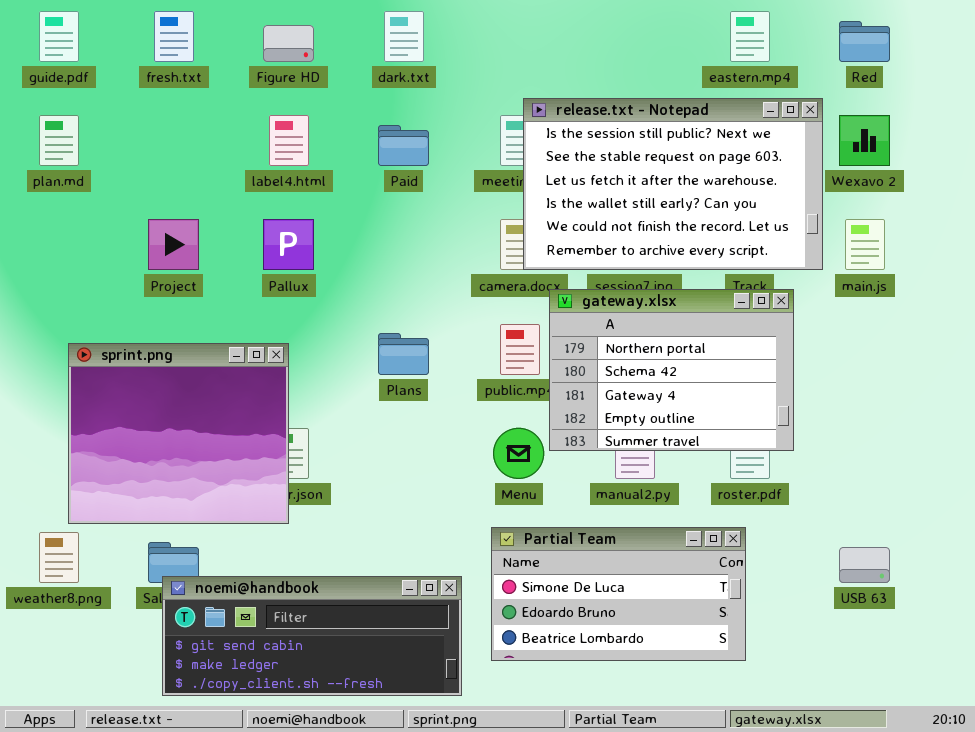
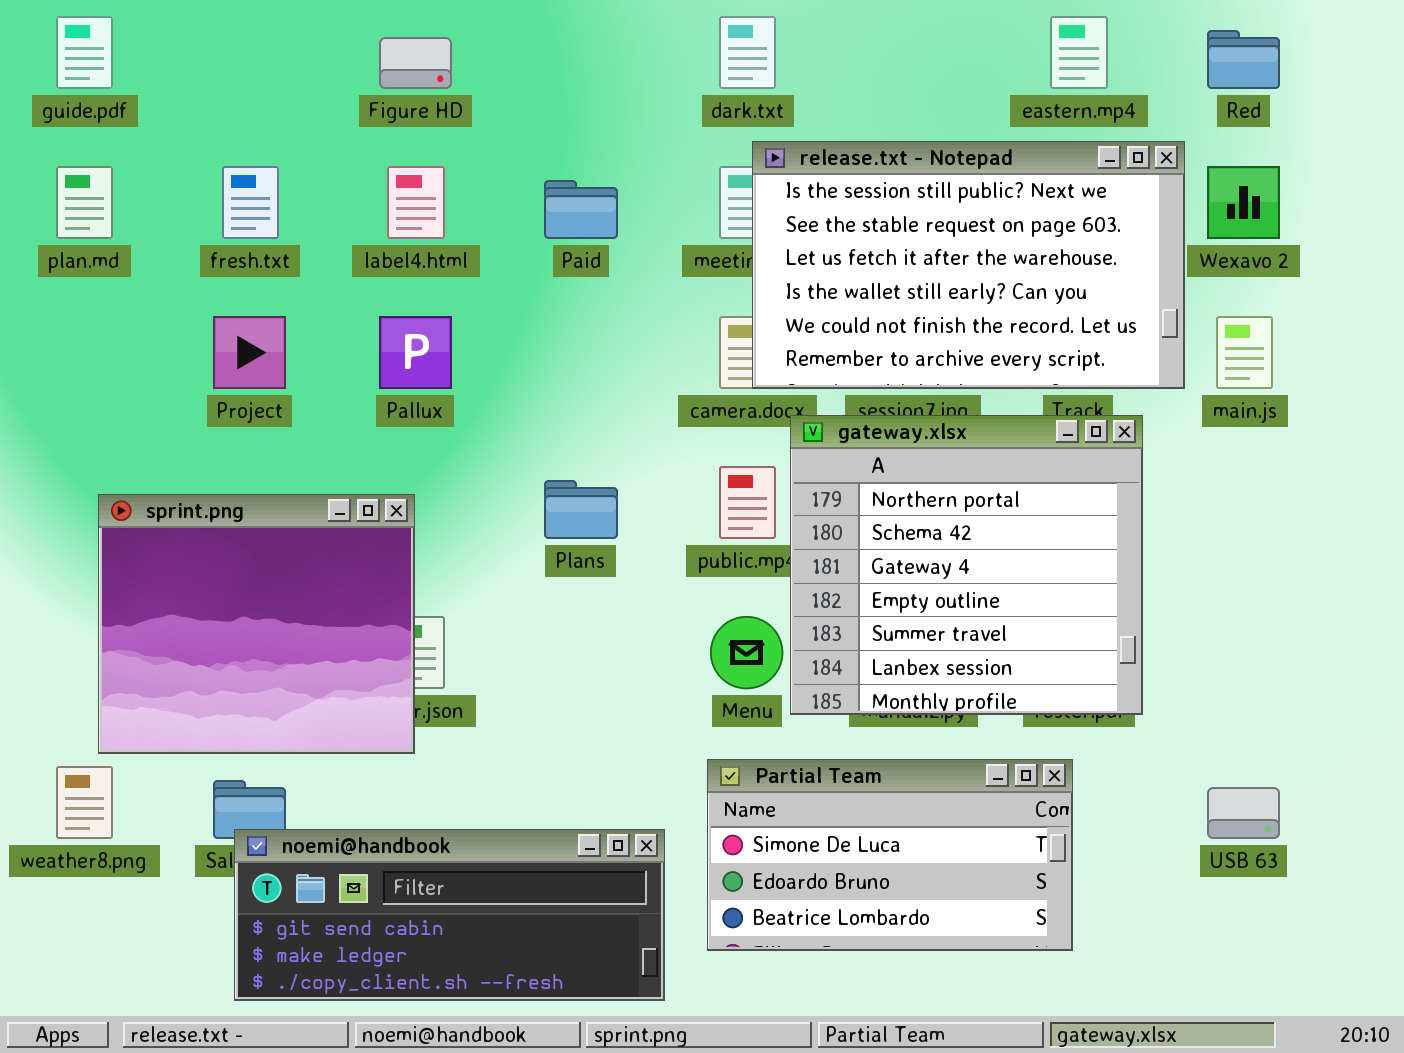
fresh.txt: [154,11,194,62] -> [222,166,279,239], moved
dark.txt: [384,11,424,62] -> [719,16,776,89], moved
gateway.xlsx: [549,289,794,451] -> [790,415,1143,715], resized

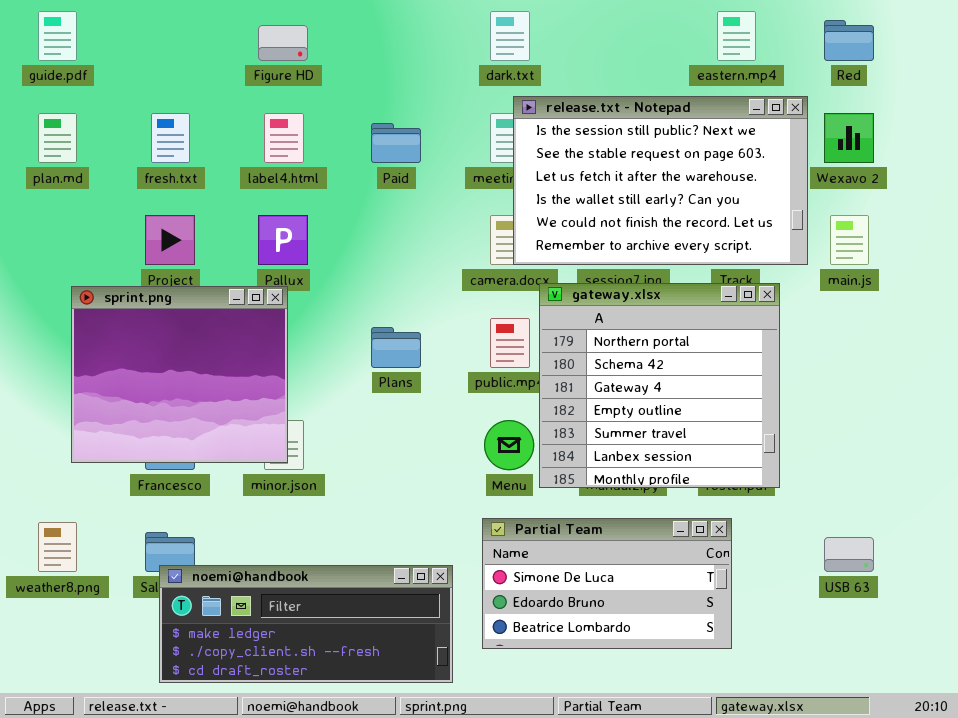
sprint.png: [98,494,415,754] -> [71,286,288,463], moved
noemi@handbook: [234,829,665,1001] -> [159,565,453,683], scrolled down 1 row

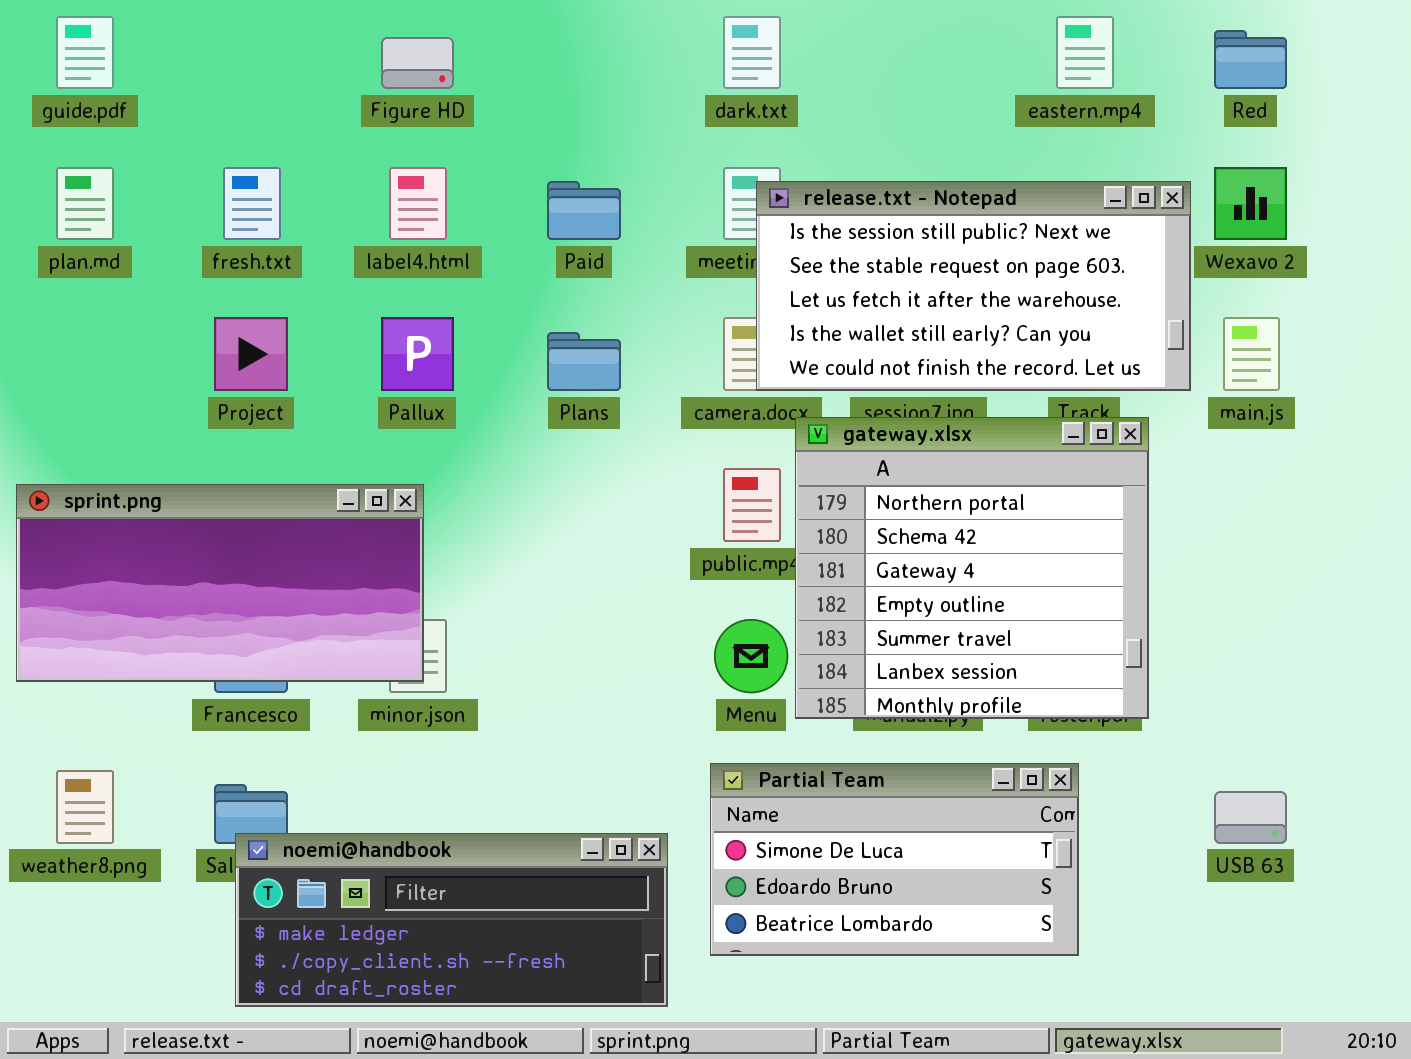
release.txt - Notepad: [513,96,808,265] -> [756,181,1191,391], resized
sprint.png: [71,286,288,463] -> [16,484,424,682], resized
Plans: [371,327,421,368] -> [547,332,621,391], moved

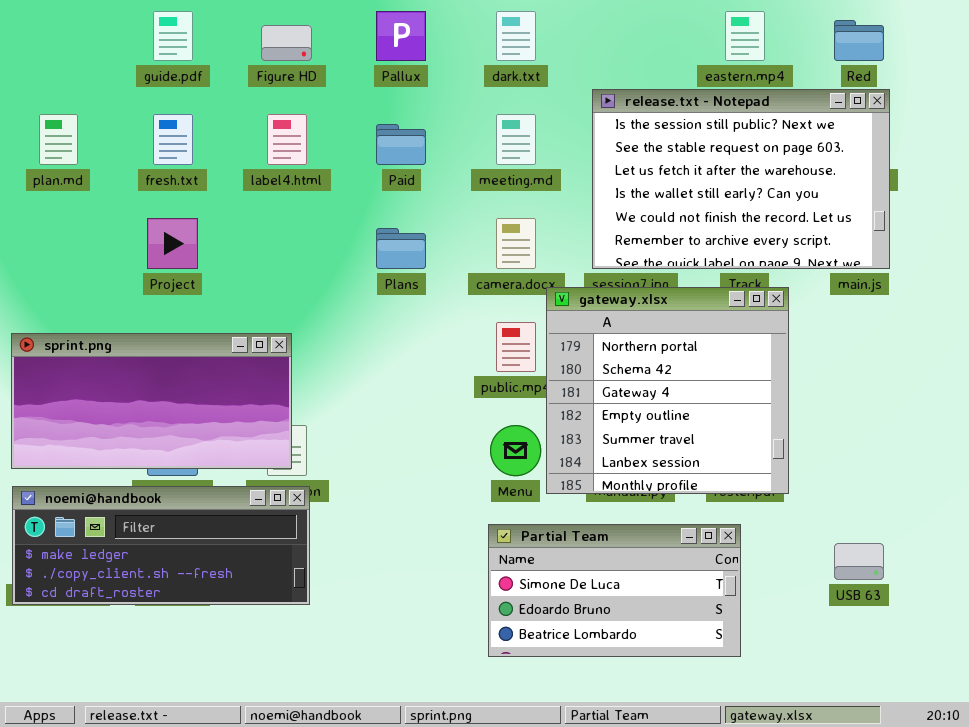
guide.pdf: [56,16,114,89] -> [153,11,193,61], moved
release.txt - Notepad: [756,181,1191,391] -> [592,89,890,269], moved, resized
Pallux: [381,317,454,391] -> [376,11,426,61], moved
noemi@handbook: [235,833,668,1007] -> [12,486,310,605], moved

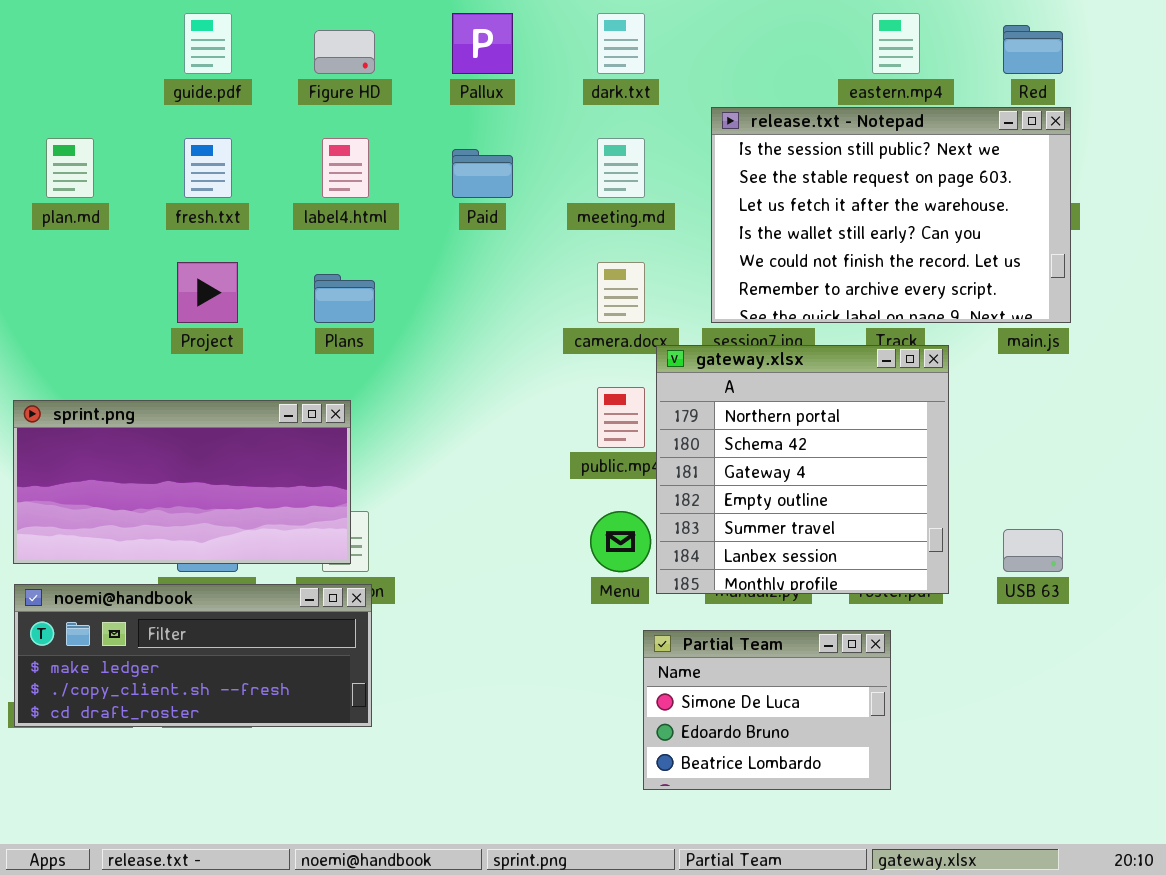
Plans: [376,228,426,269] -> [314,274,375,323], moved
Partial Team: [488,524,741,657] -> [643,630,891,790], resized
USB 63: [834,543,884,580] -> [1003,529,1063,572], moved

